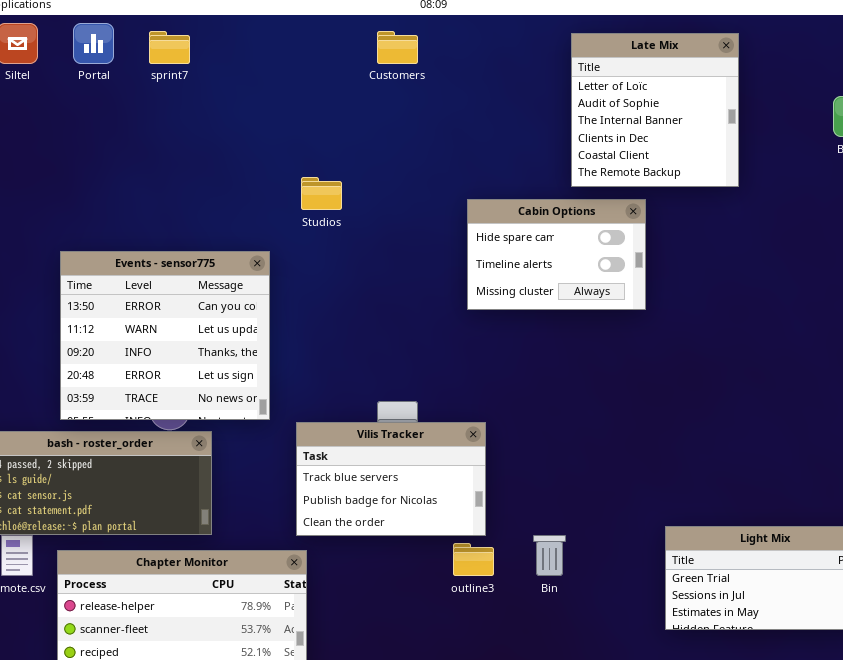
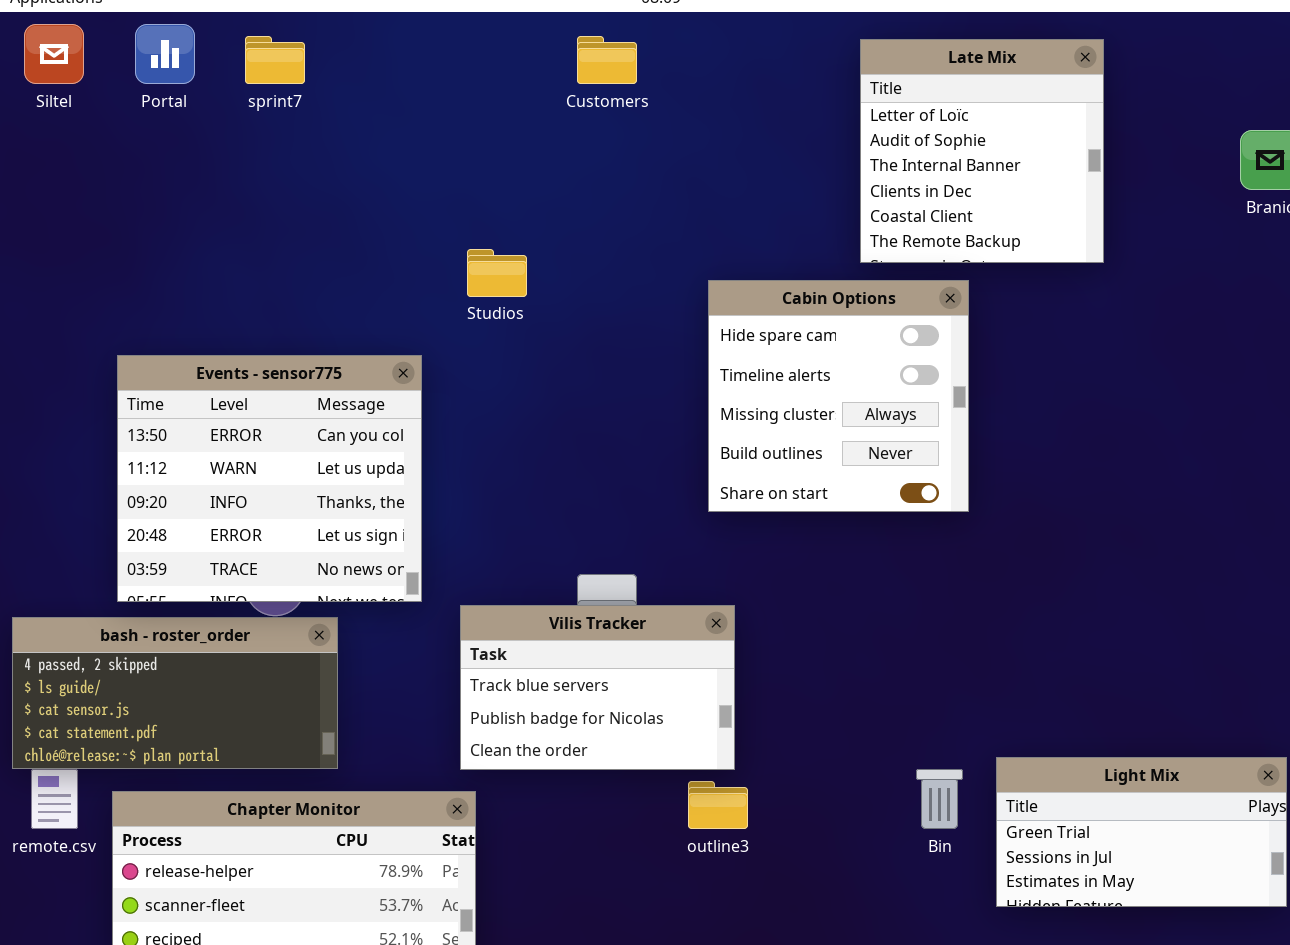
Cabin Options: [467,199,646,310] -> [708,280,969,512], resized
Bin: [533,535,566,576] -> [916,769,963,829], moved

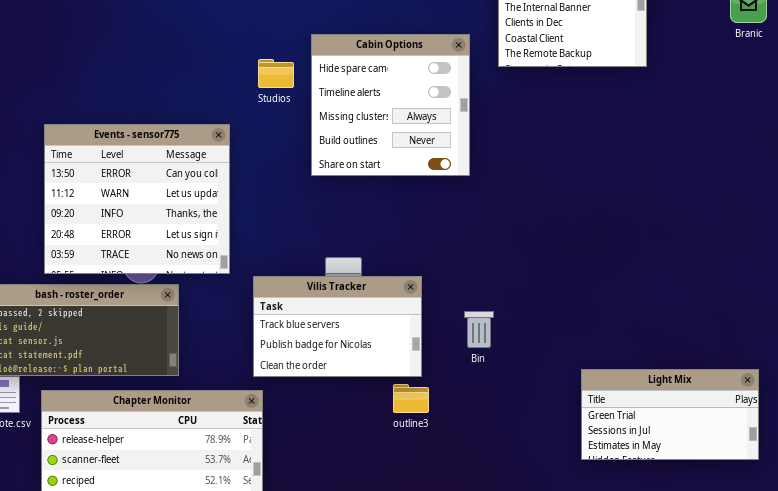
Cabin Options: [708,280,969,512] -> [311,34,470,176], moved
Bin: [916,769,963,829] -> [464,311,494,348], moved

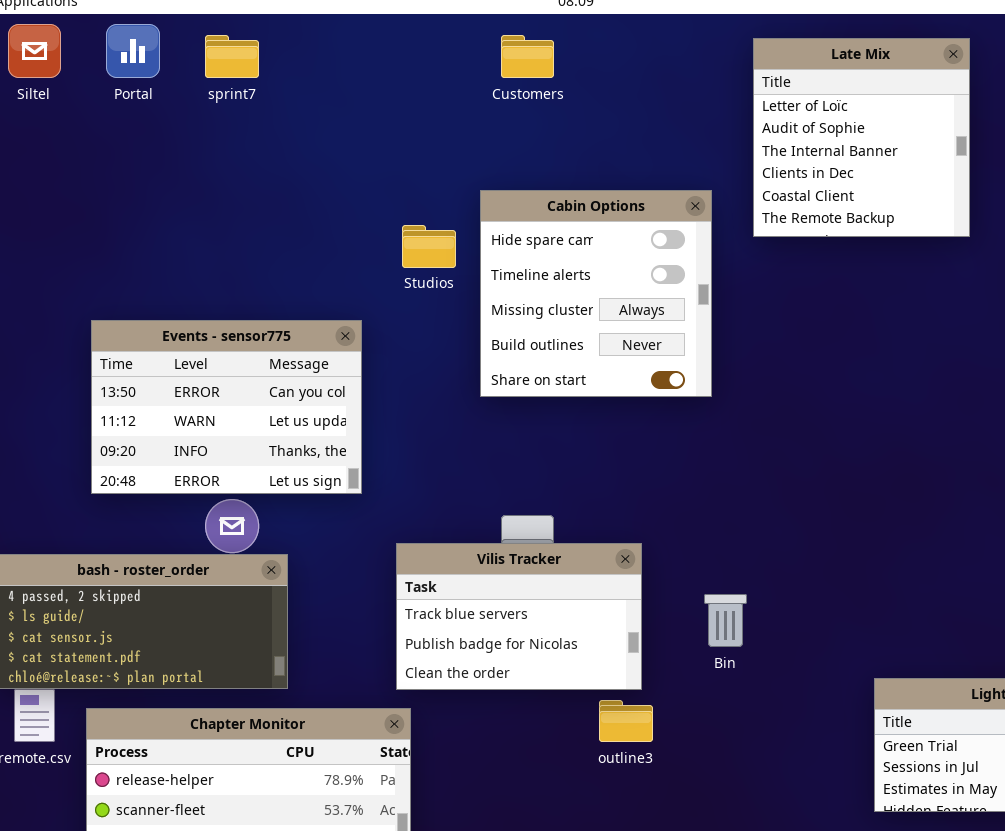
Events - sensor775: [44,124,230,274] -> [91,320,362,494], resized

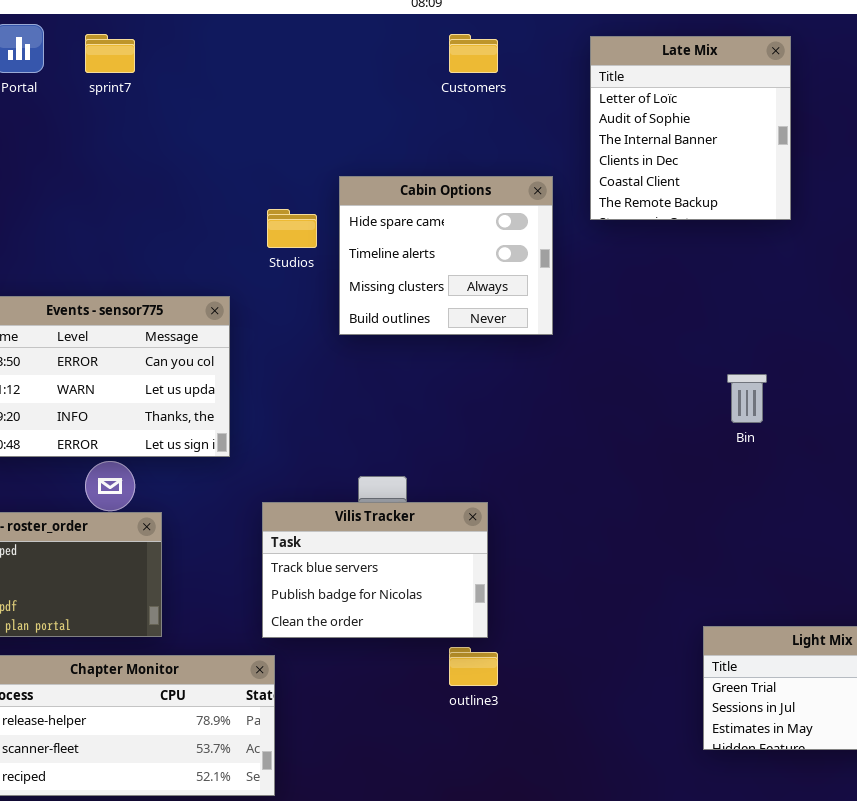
Customers: [501,35,554,78] -> [449,34,498,73], moved
Cabin Options: [480,190,712,397] -> [339,176,553,335], resized
Bin: [704,594,747,647] -> [727,374,767,423], moved

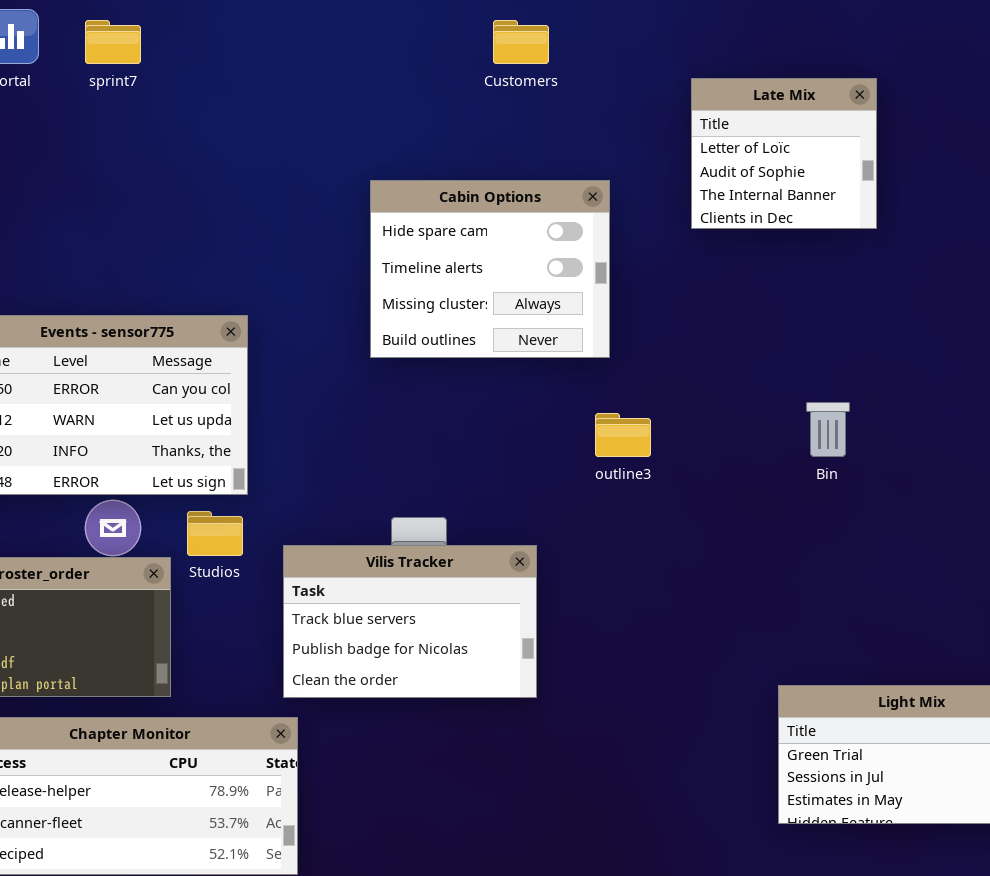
Late Mix: [590,36,791,220] -> [691,78,877,229], resized
Studios: [267,209,317,248] -> [187,511,243,556], moved
outline3: [449,647,498,686] -> [595,413,651,457], moved

